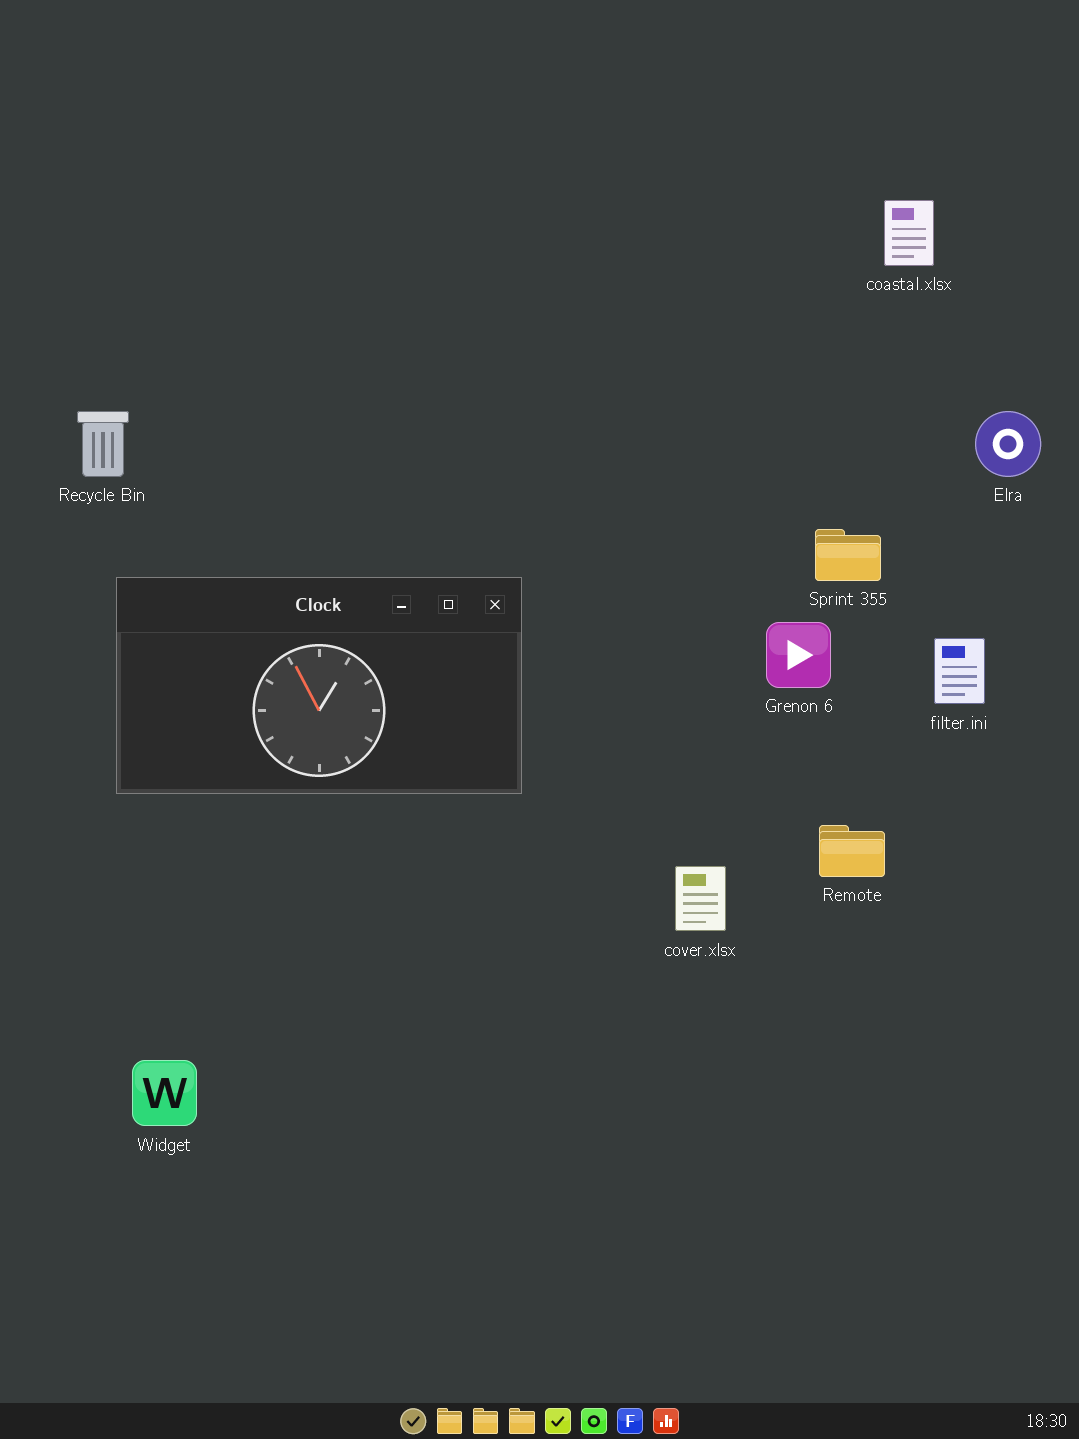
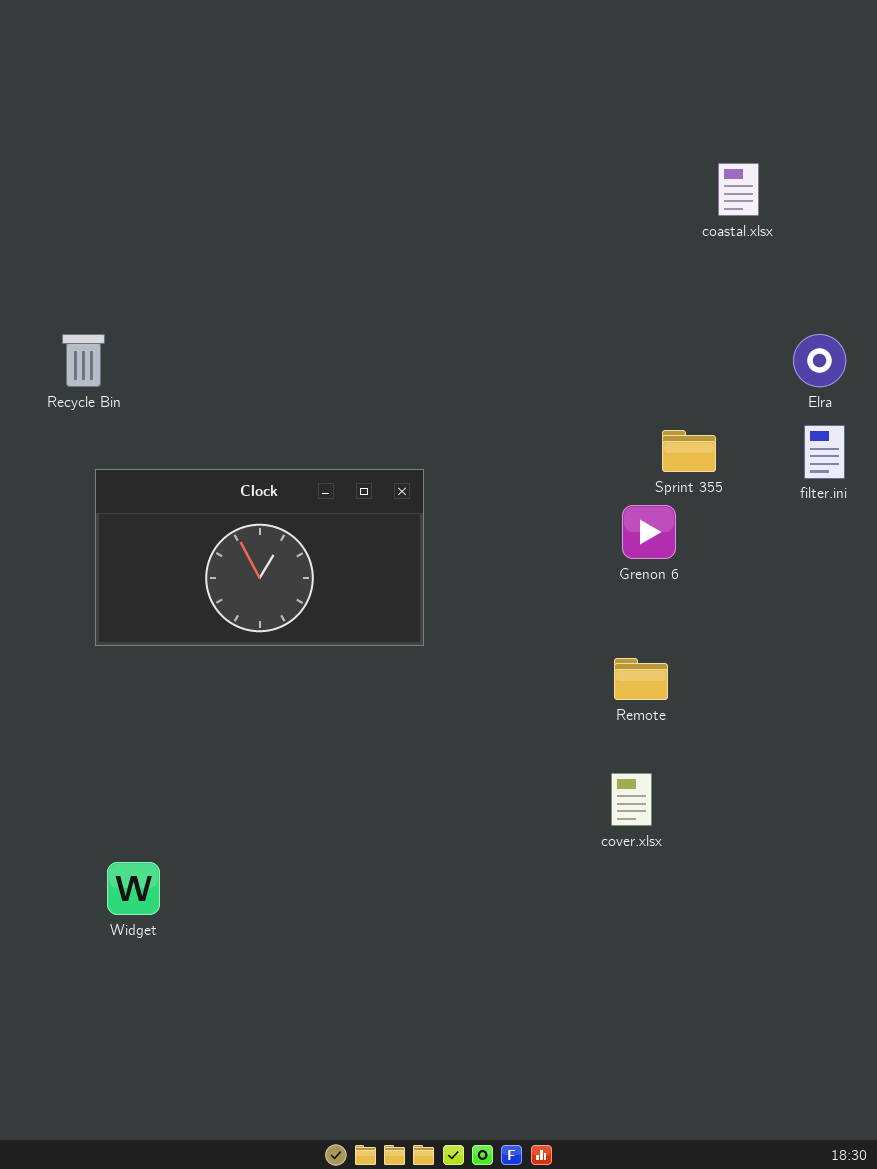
filter.ini: [934,638,985,704] -> [804,425,845,479], moved
Remote: [819,825,885,877] -> [614,658,668,700], moved
cover.xlsx: [675,866,726,931] -> [611,773,652,826], moved

